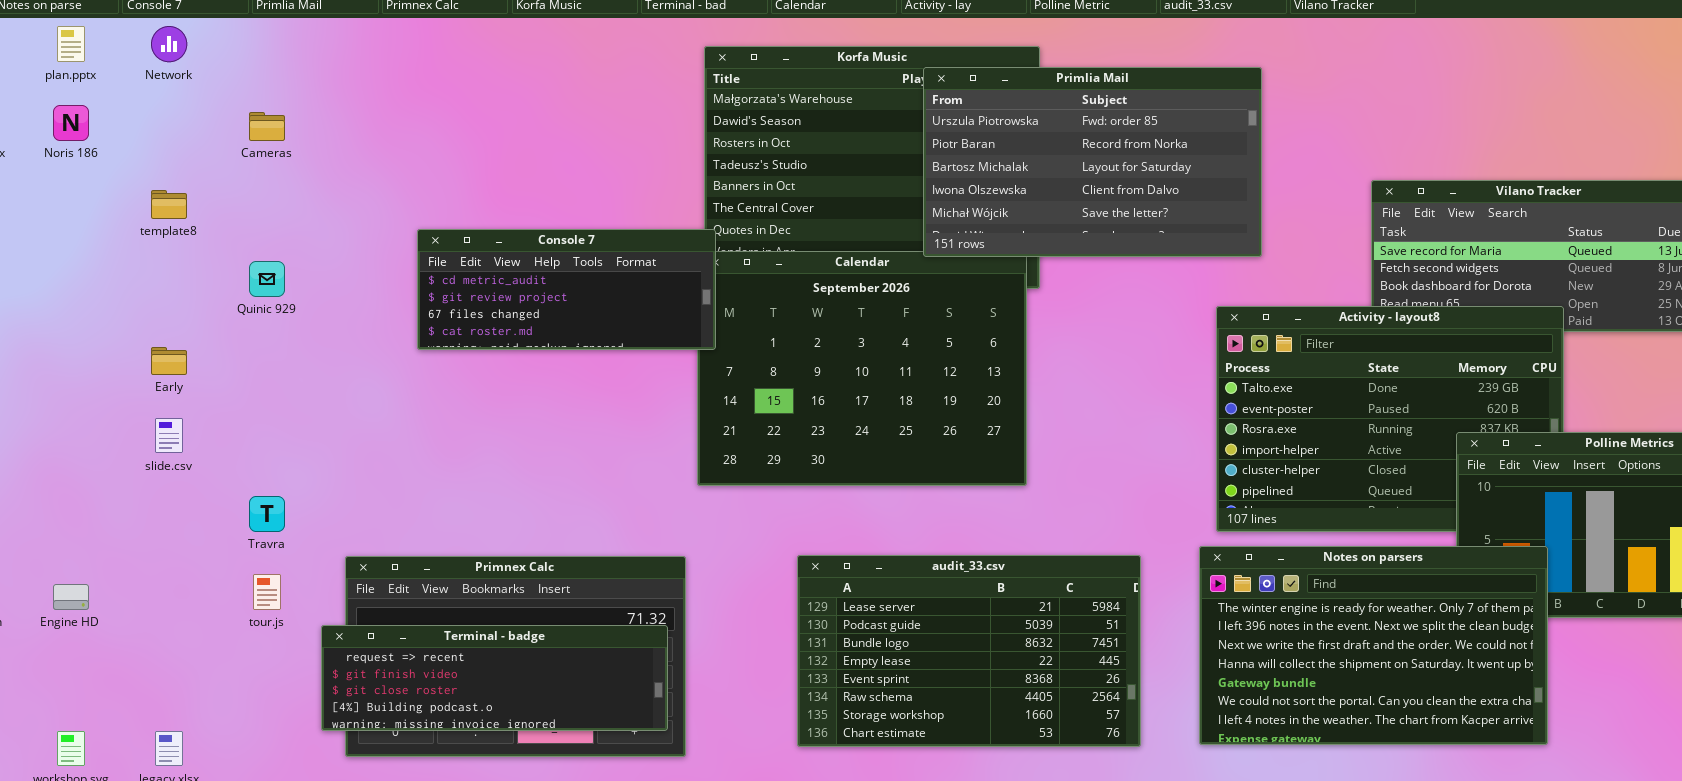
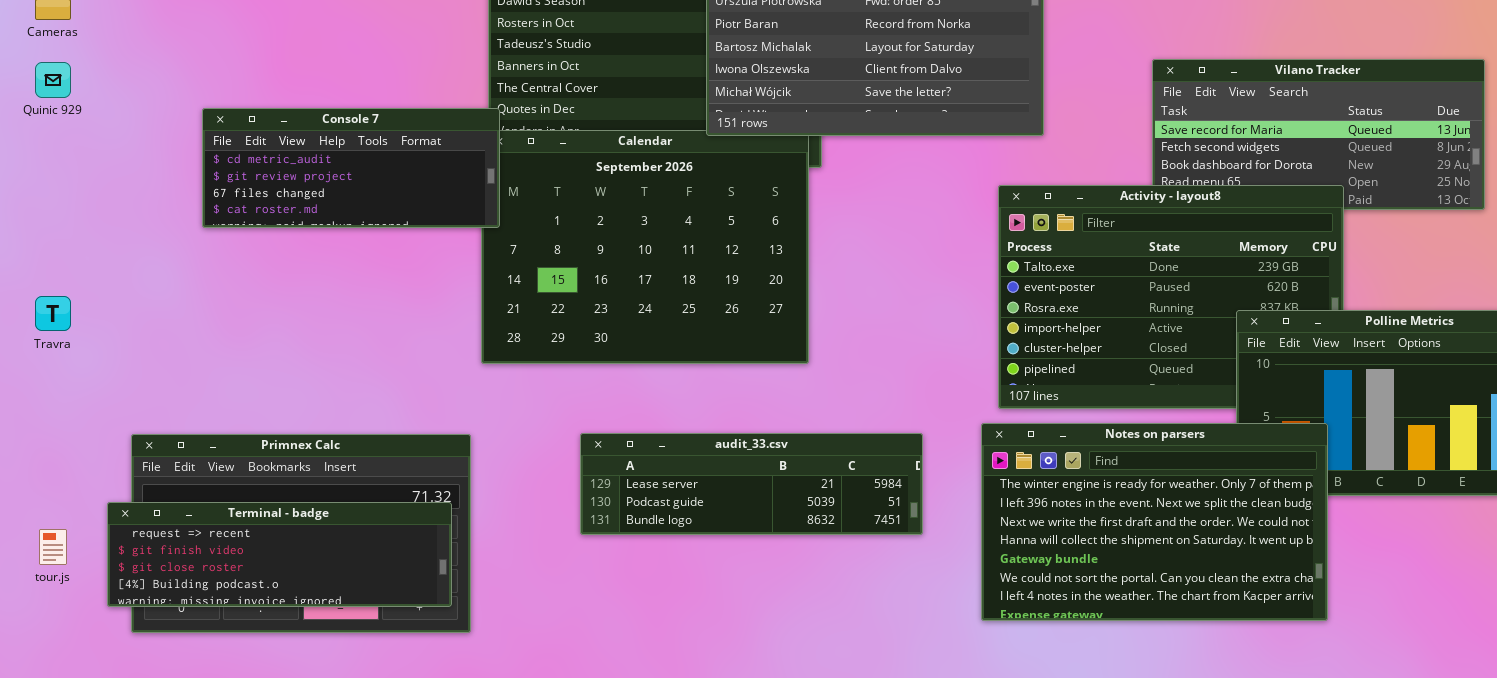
Quinic 929: [249,261,285,297] -> [35,62,71,98], moved
Travra: [249,496,285,532] -> [35,296,71,331], moved
audit_33.csv: [797,555,1141,747] -> [580,433,923,535], resized
tour.js: [253,574,281,610] -> [39,529,67,565], moved

